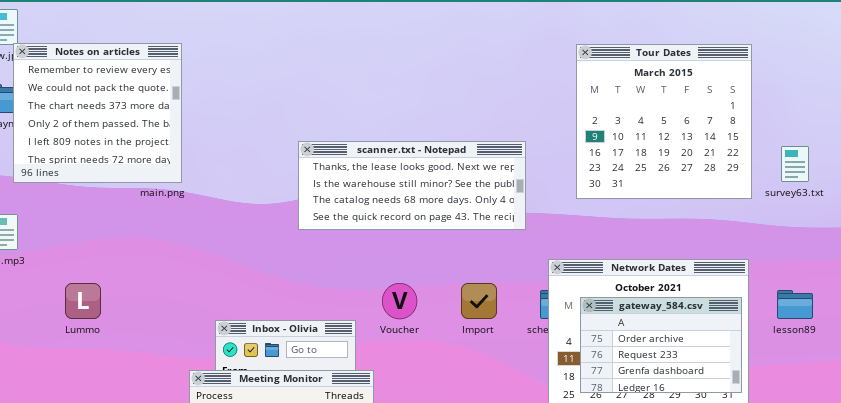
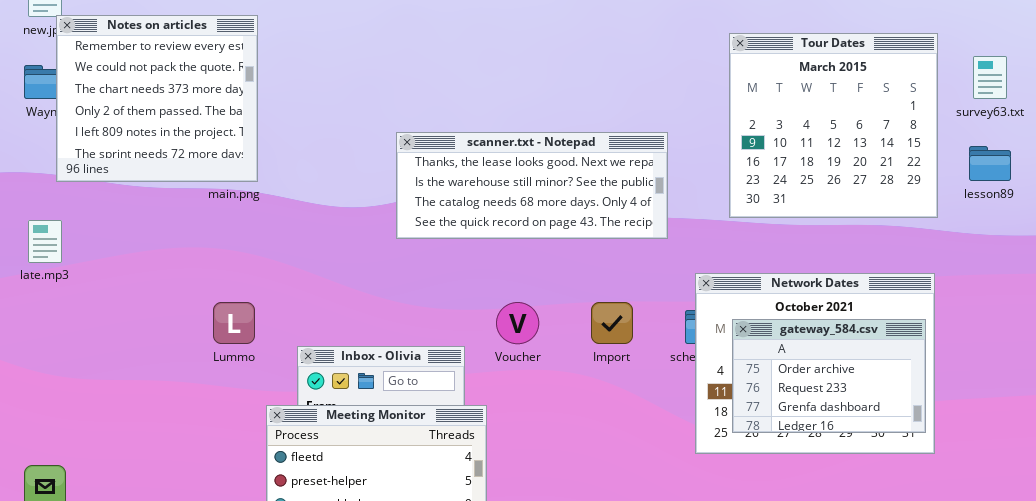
Tour Dates: [576,44,752,199] -> [729,33,938,218], moved
survey63.txt: [781,146,809,182] -> [973,56,1007,99], moved
Lummo: [65,283,101,319] -> [213,302,255,344], moved
lesson89: [777,290,813,319] -> [969,146,1011,181], moved

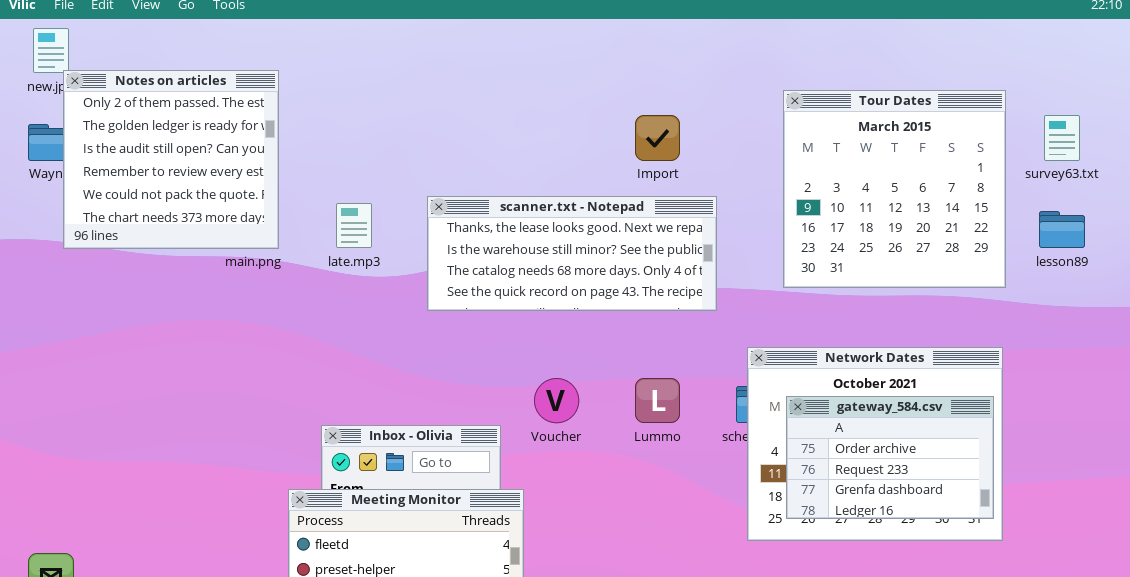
Notes on articles: [56,15,258,182] -> [63,70,279,249], scrolled up 3 rows
late.mp3: [28,220,62,263] -> [336,203,372,248], moved
Lummo: [213,302,255,344] -> [635,378,680,423], moved
Import: [591,302,633,344] -> [635,115,680,161], moved

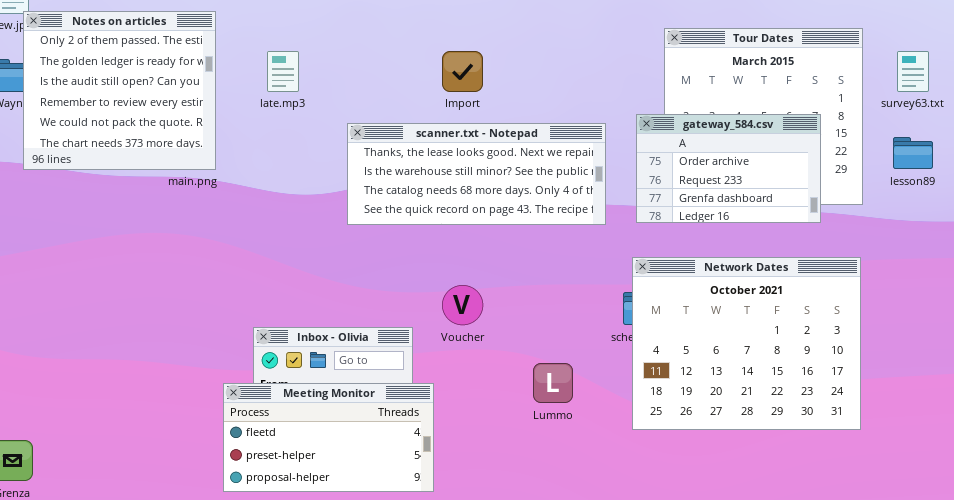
Import: [635,115,680,161] -> [442,51,483,92], moved
late.mp3: [336,203,372,248] -> [267,51,299,92], moved
Lummo: [635,378,680,423] -> [533,363,573,403], moved
gateway_584.csv: [786,396,994,519] -> [636,114,821,223], moved

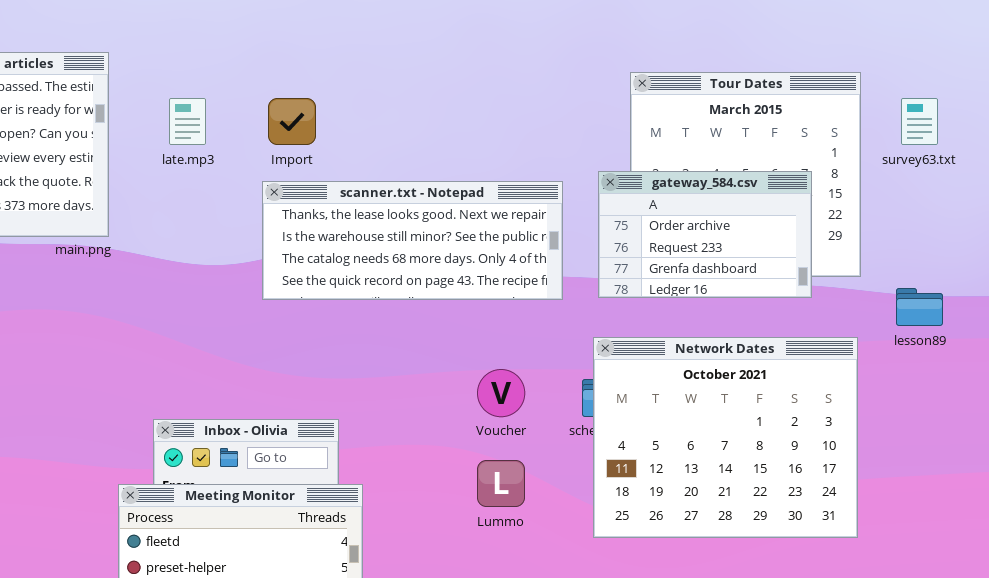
Import: [442,51,483,92] -> [268,98,316,145], moved
lesson89: [893,137,933,169] -> [896,288,943,326], moved
Voucher: [442,285,483,325] -> [477,369,525,417], moved

